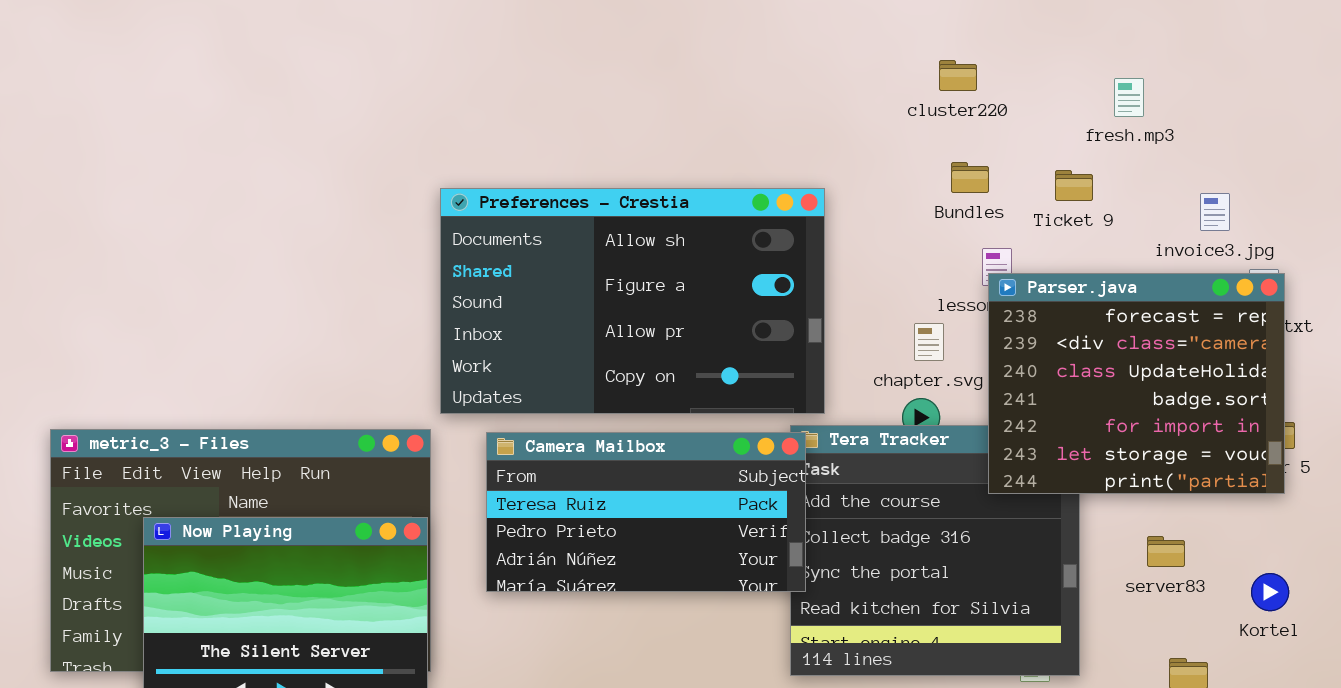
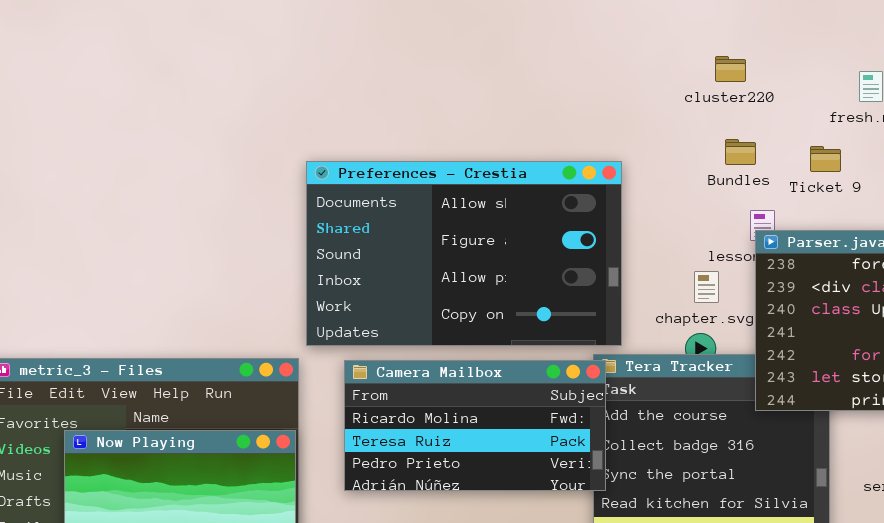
Camera Mailbox: [486,432,806,592] -> [344,360,606,491], scrolled up 1 row

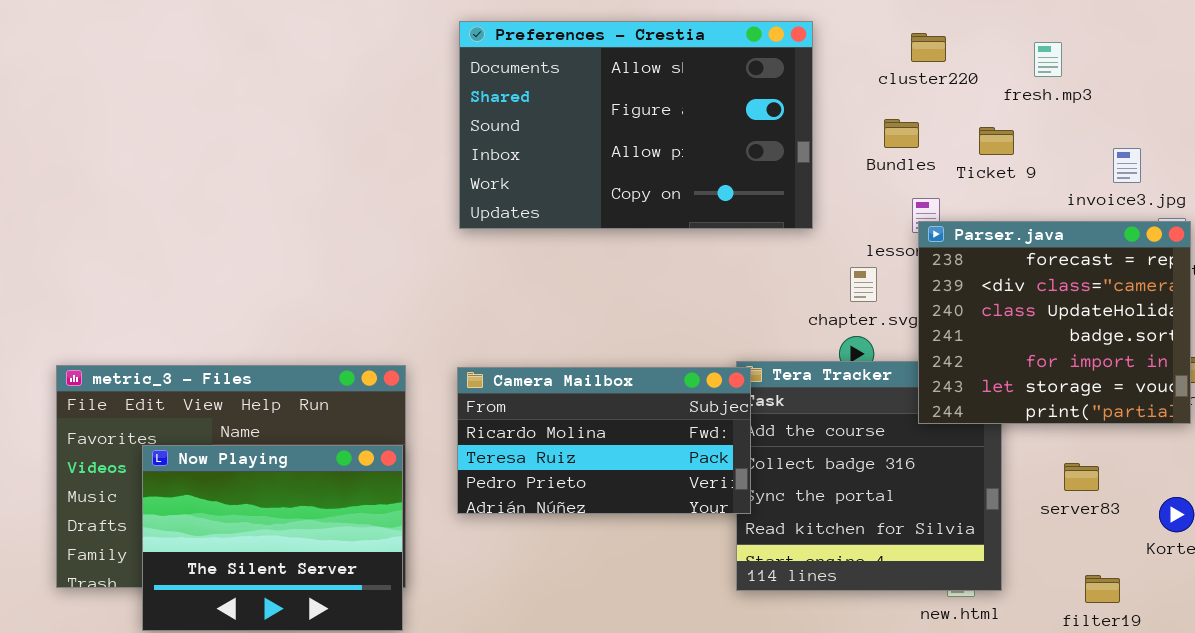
cluster220: [715,56,746,82] -> [911,33,946,62], moved
Preferences - Crestia: [306,161,622,346] -> [459,21,813,229], moved

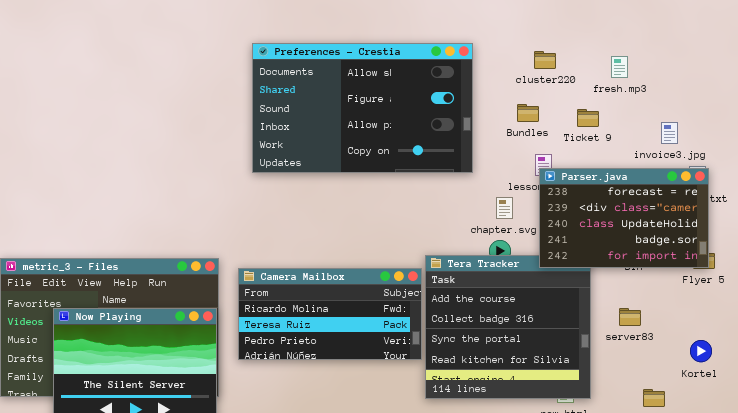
Parser.java: [918,221,1191,424] -> [539,168,709,268], resized
Camera Mailbox: [457,367,751,514] -> [238,268,422,360], moved
server83: [1064,463,1099,491] -> [619,308,641,326], moved

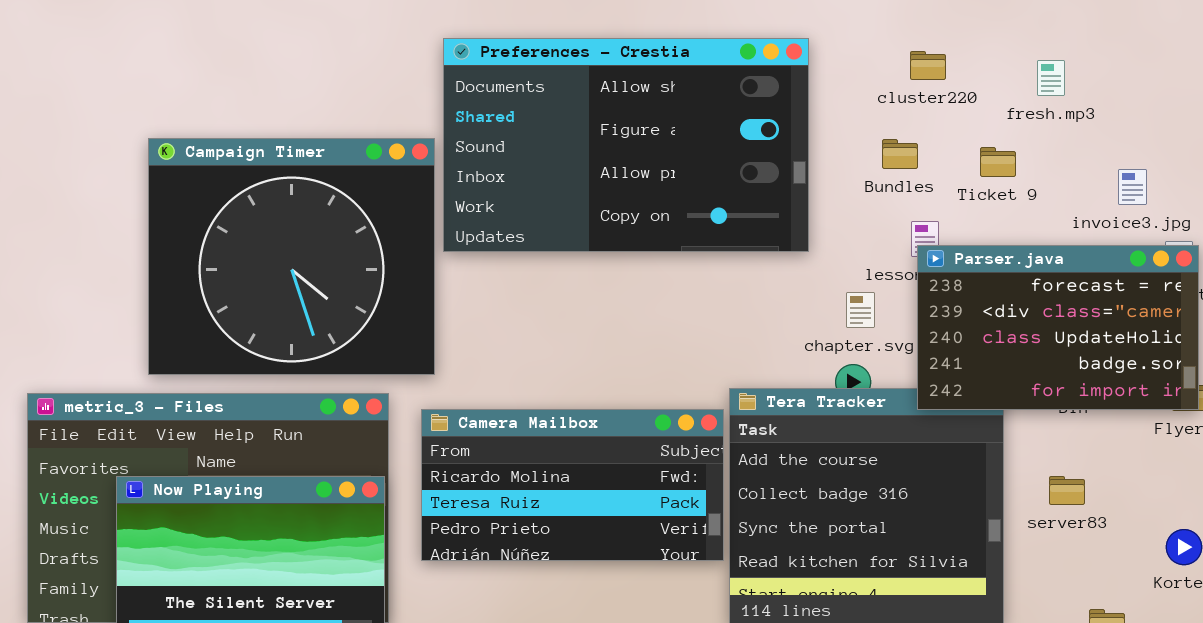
Campaign Timer: none -> [148,138,435,375], opened

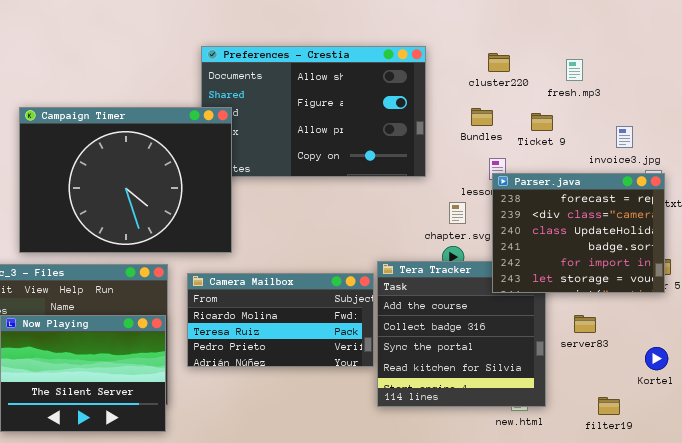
Campaign Timer: [148,138,435,375] -> [19,107,232,253], resized
Parser.java: [917,245,1199,410] -> [492,173,665,293], resized

